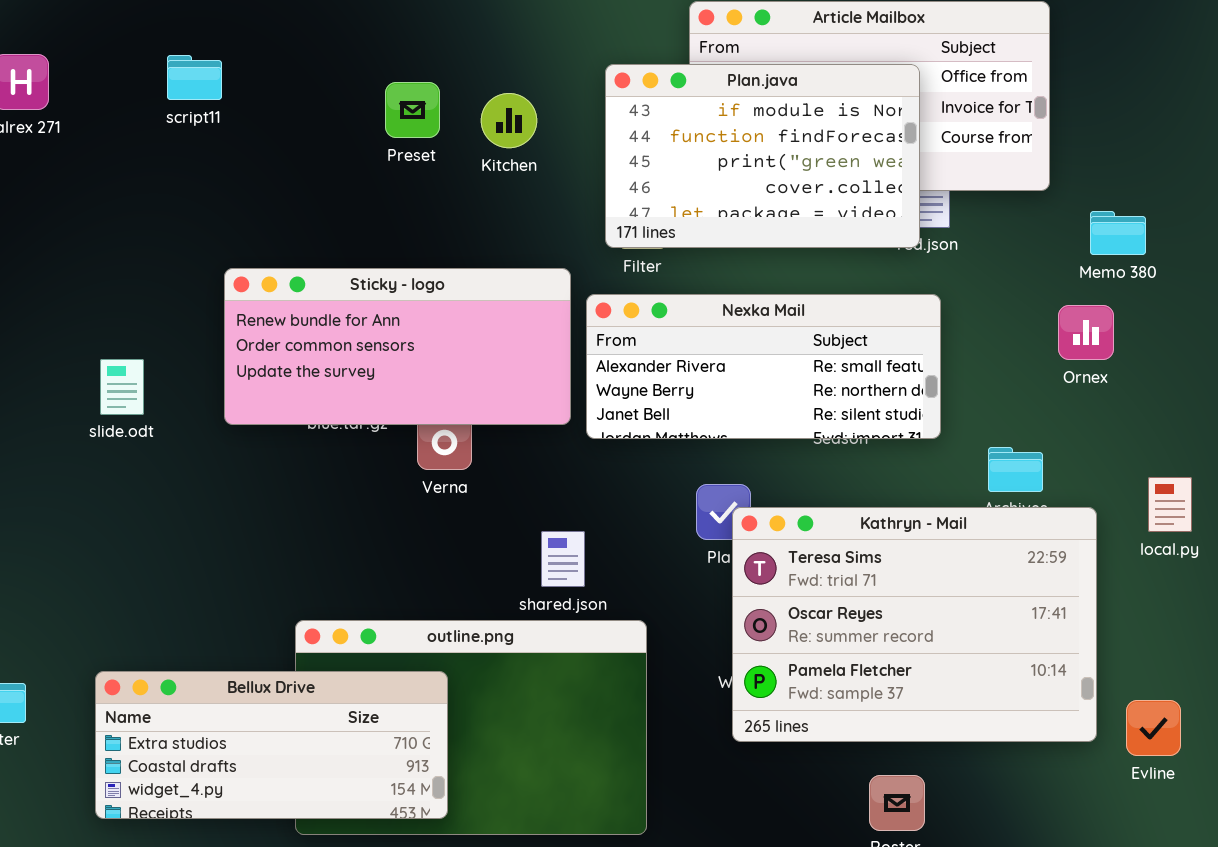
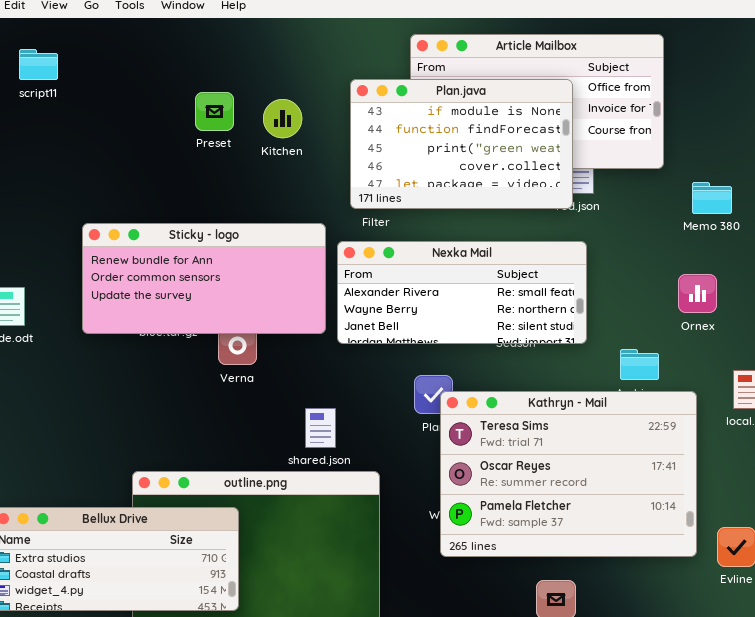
script11: [167,55,222,100] -> [19,49,58,80], moved
Ornex: [1058,305,1114,360] -> [678,274,717,313], moved

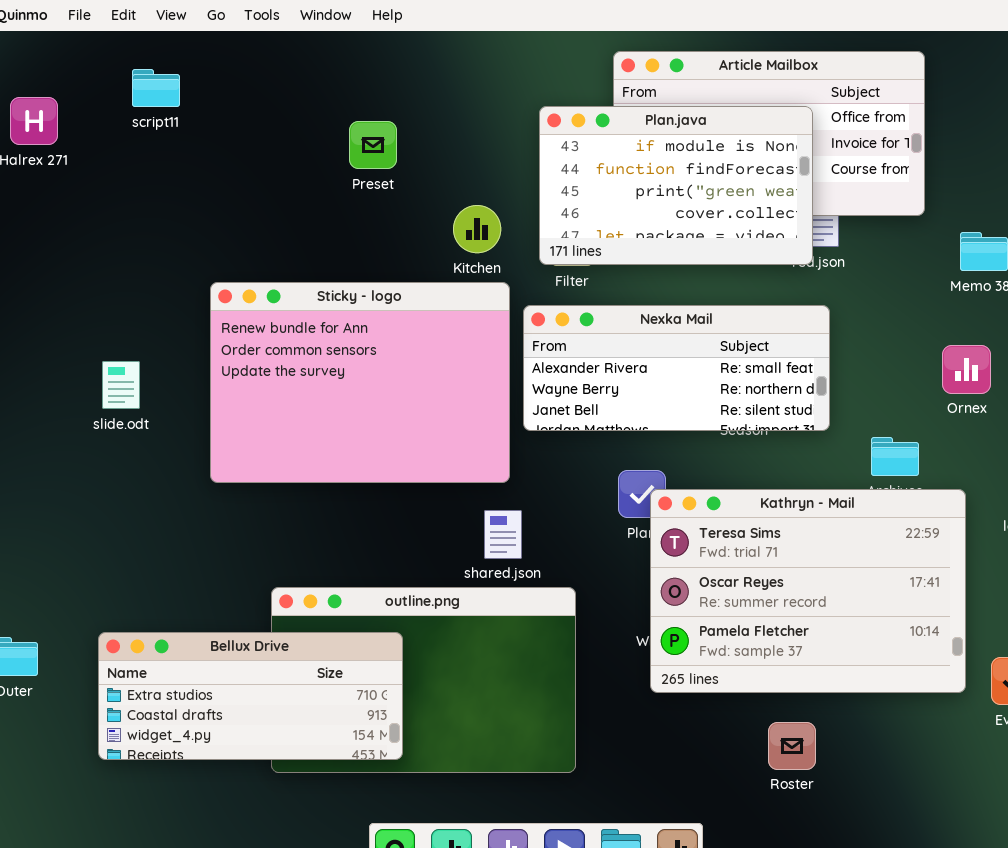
Kitchen: [263,99,302,138] -> [453,205,501,253], moved
Sticky - logo: [82,223,326,334] -> [210,282,510,483], resized

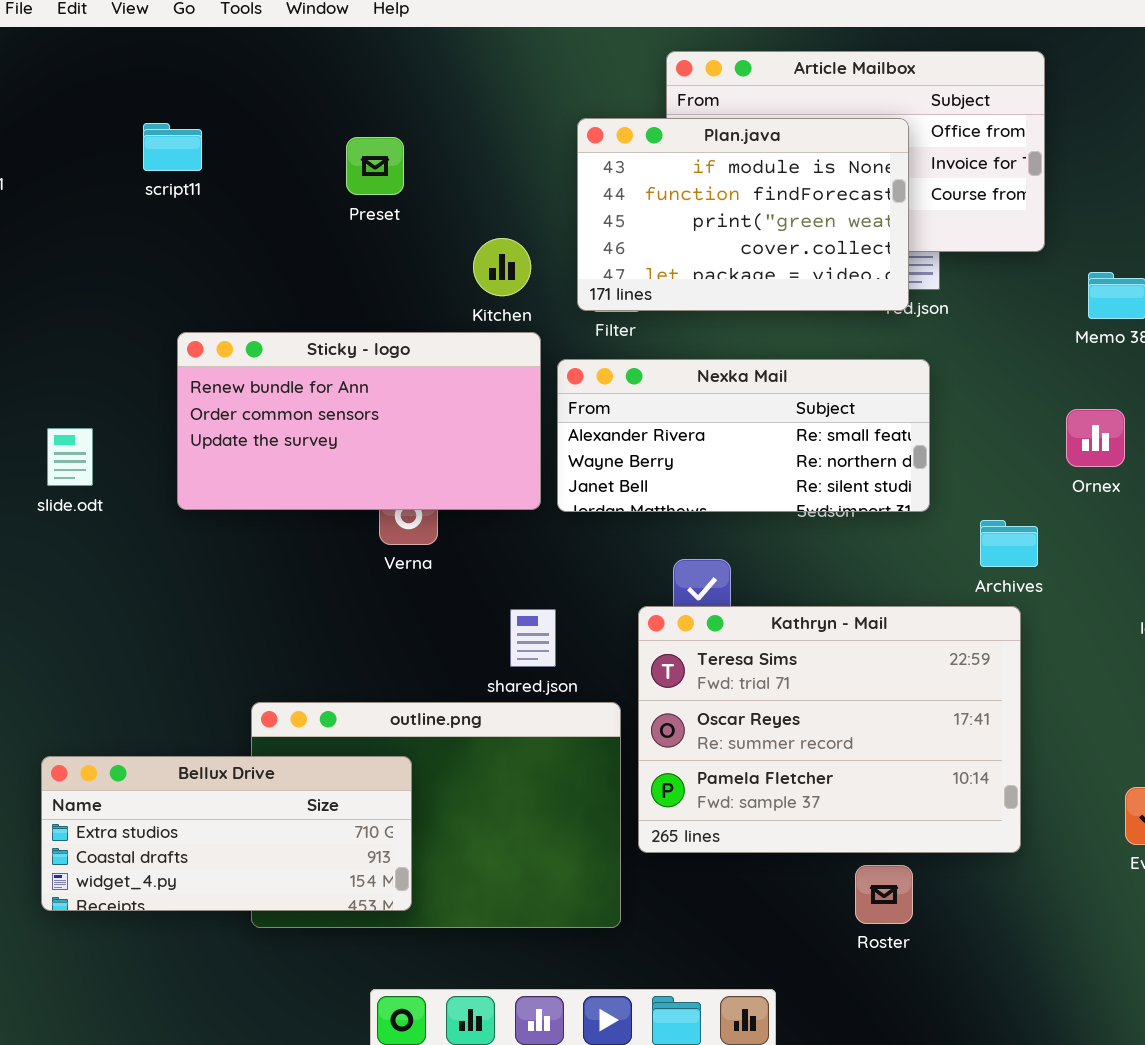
script11: [132,69,180,107] -> [143,123,202,171], moved
Sticky - logo: [210,282,510,483] -> [177,332,541,510], resized
Kathryn - Mail: [650,489,966,693] -> [638,606,1021,853], moved

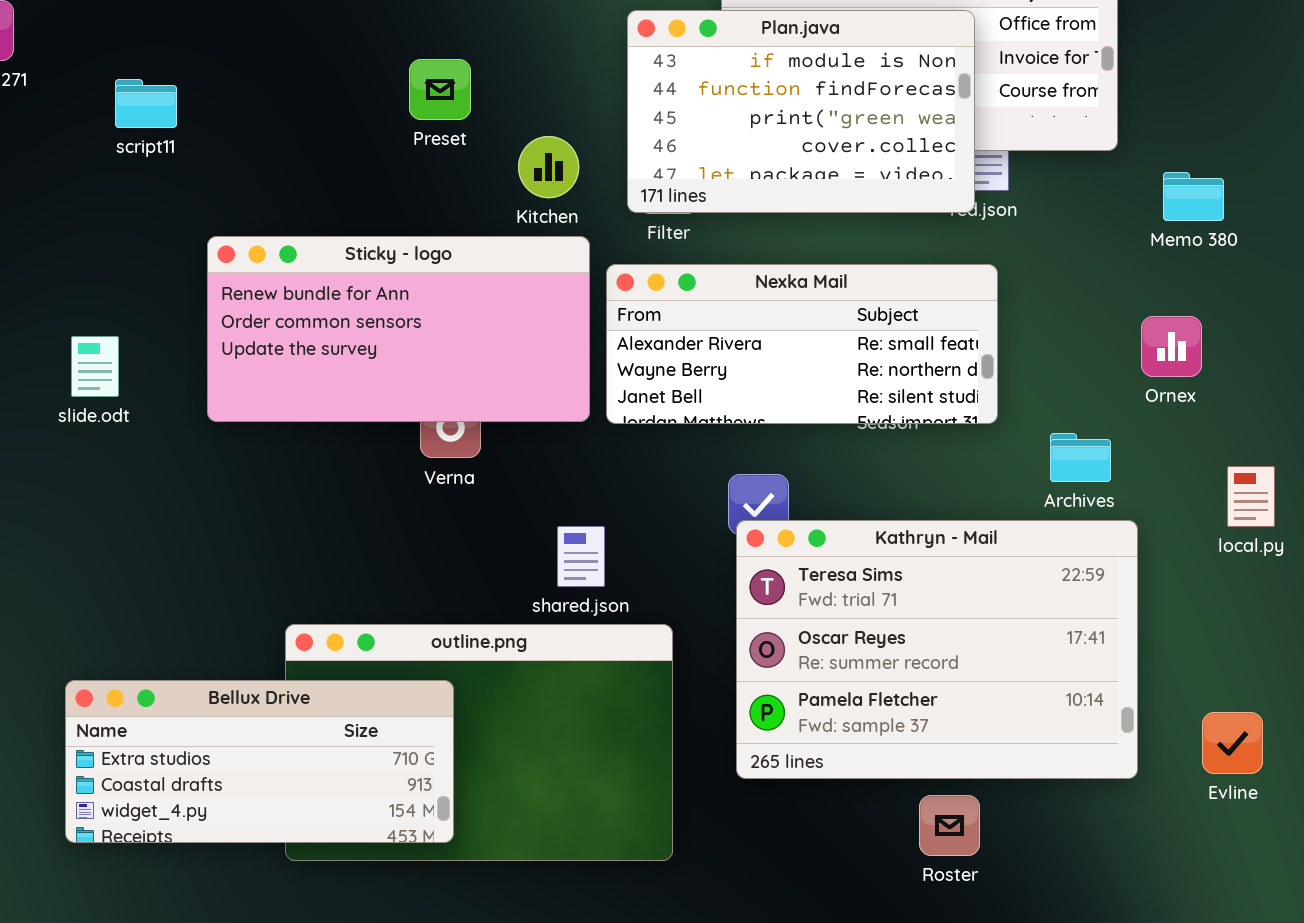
script11: [143,123,202,171] -> [115,79,177,128], moved
Preset: [346,137,404,195] -> [409,59,471,120], moved
Kathryn - Mail: [638,606,1021,853] -> [736,520,1138,779], moved

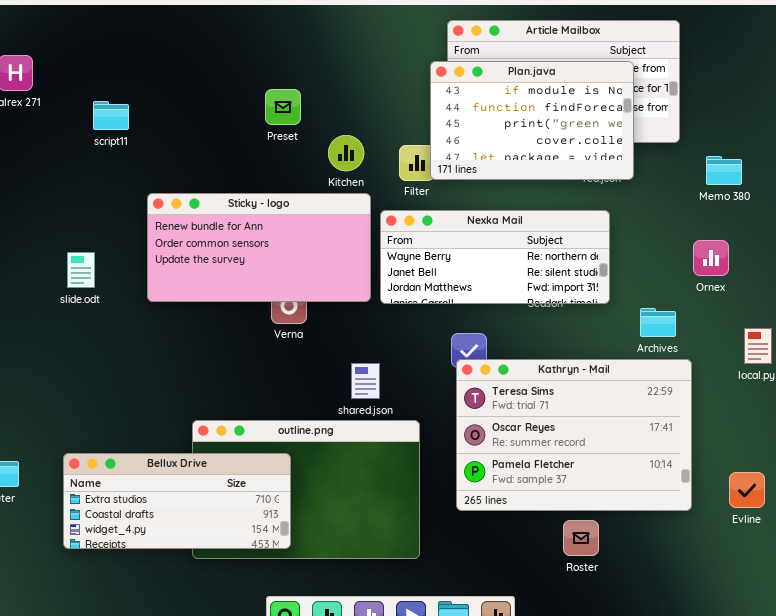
Plan.java: [627,10,975,213] -> [430,61,634,180], moved
Nexka Mail: [606,264,998,424] -> [380,210,610,304], scrolled down 1 row

